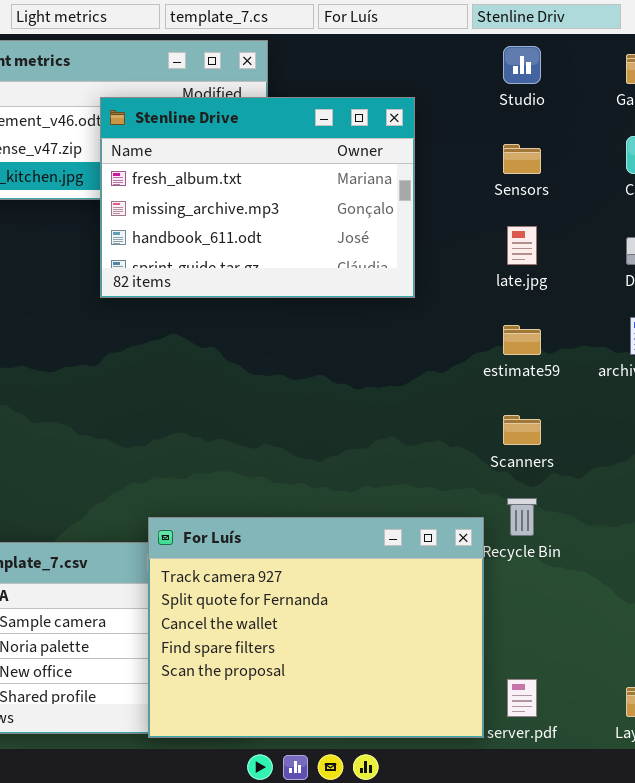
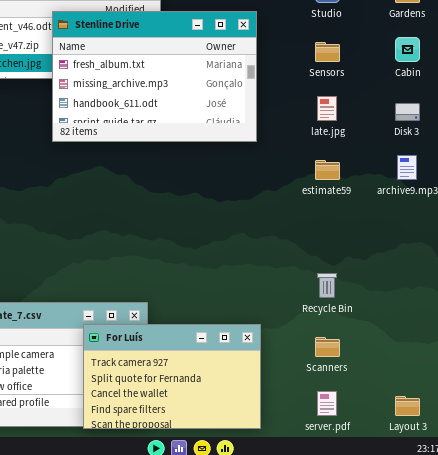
Scanners: [503,415,541,445] -> [315,337,340,357], moved
For Luís: [148,517,484,738] -> [83,324,261,429], resized

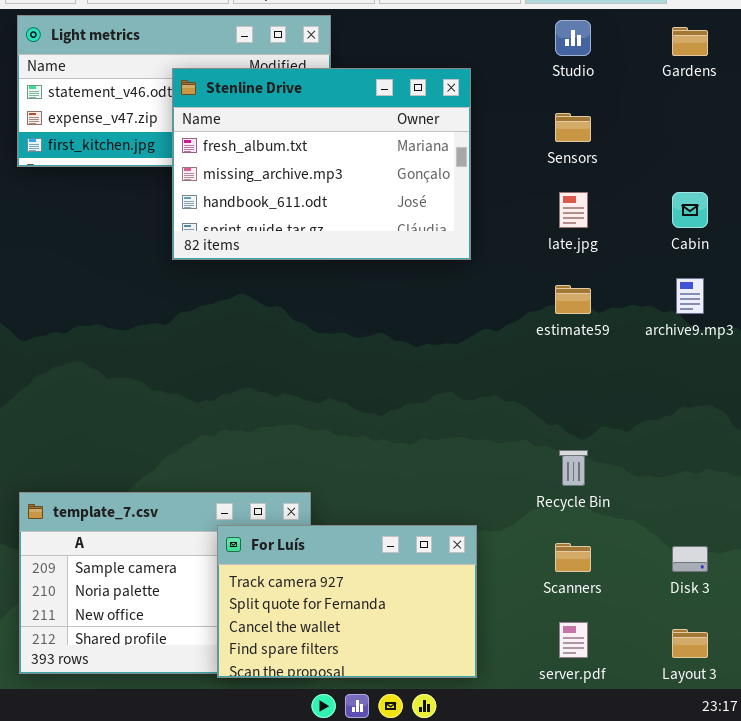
Cabin: [395,37,420,62] -> [672,192,708,228], moved
Disk 3: [395,103,420,121] -> [672,546,708,572], moved

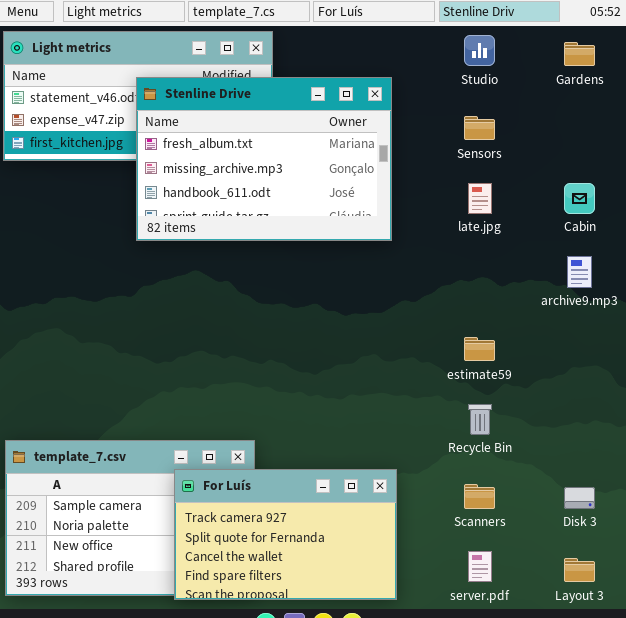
estimate59: [555,285,591,314] -> [464,337,495,361], moved

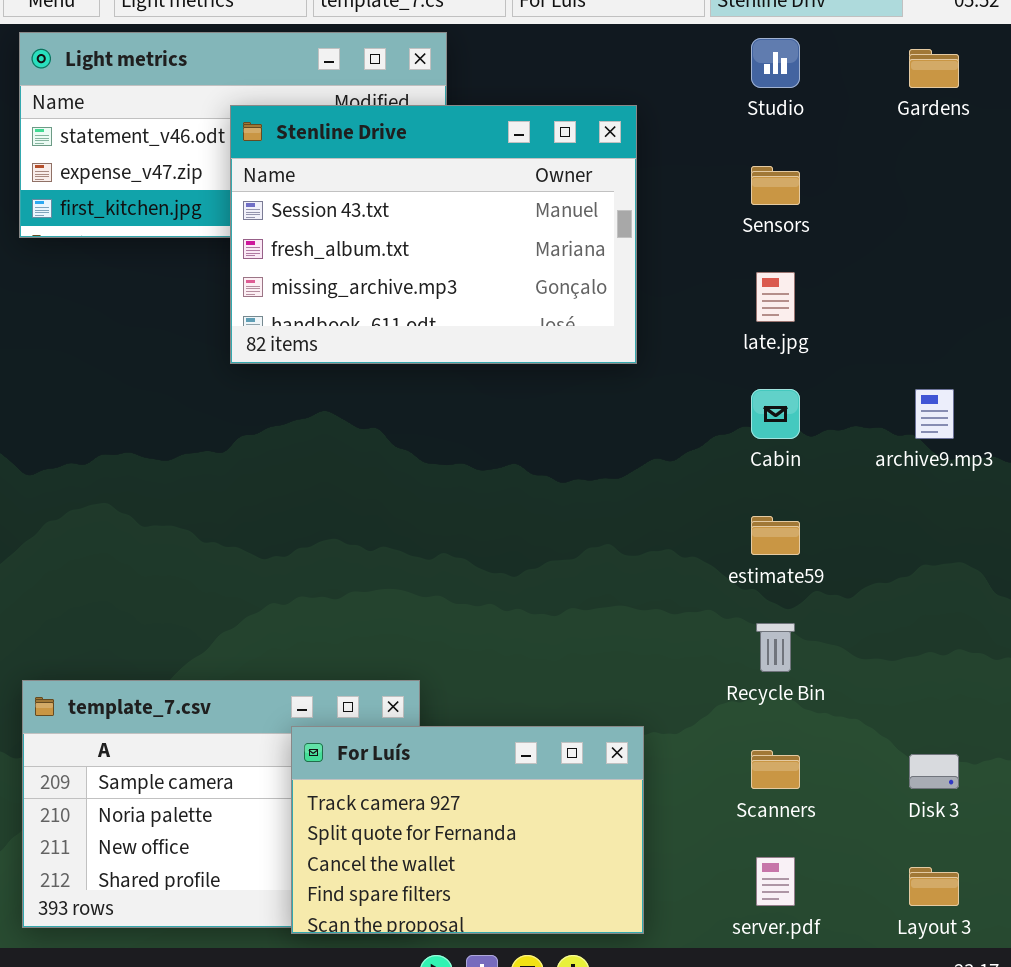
Stenline Drive: [136,77,392,241] -> [230,105,637,364], scrolled up 1 row
Cabin: [564,183,595,214] -> [751,389,800,439], moved

